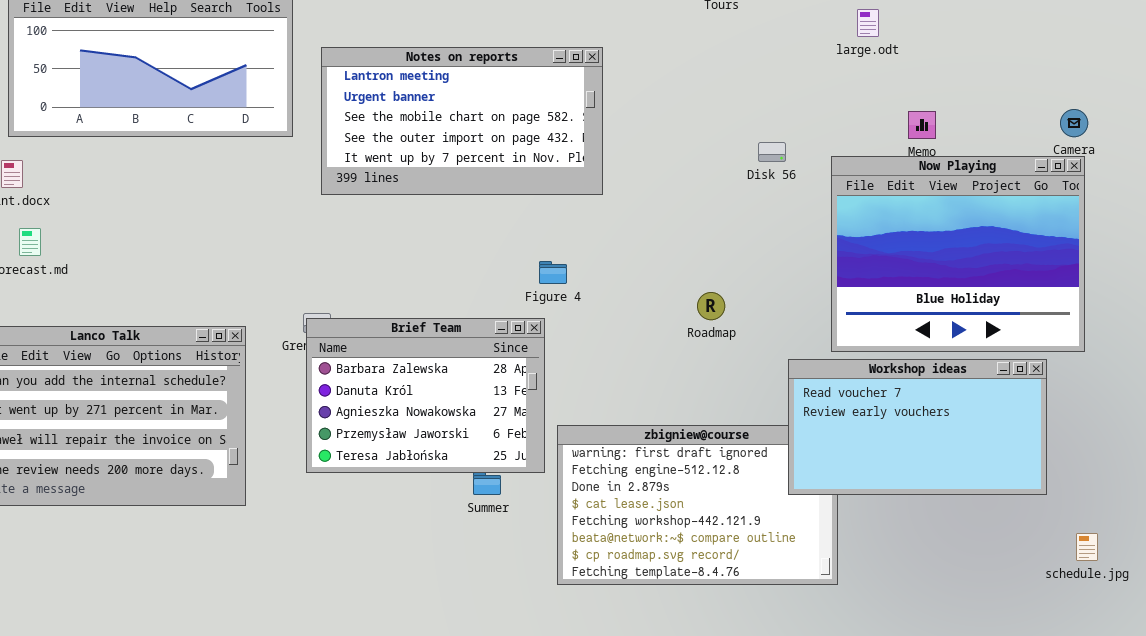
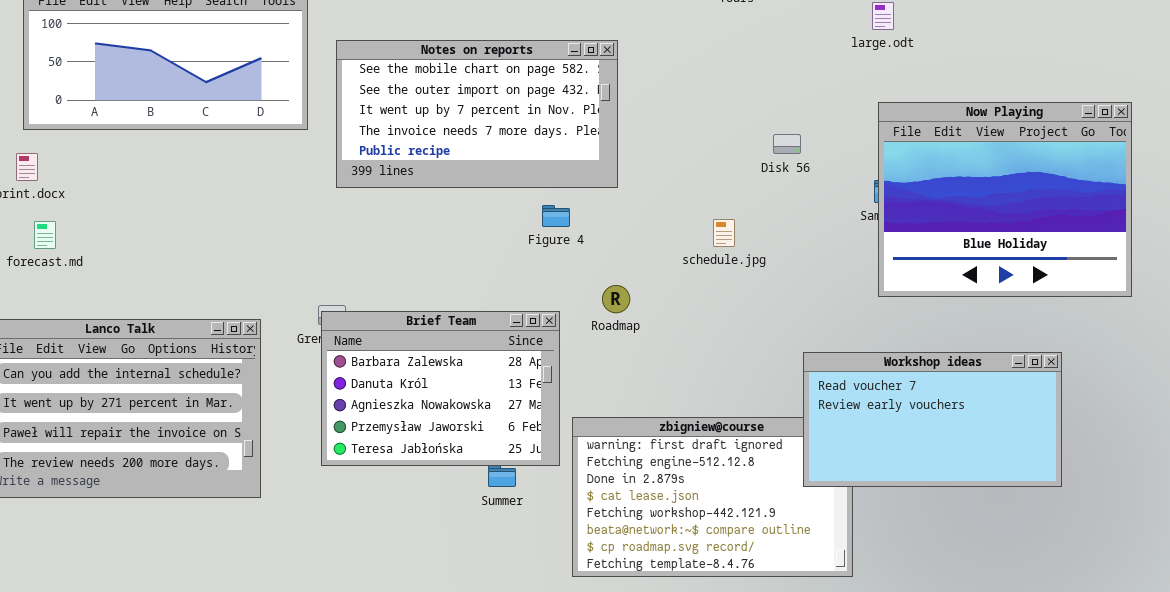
Notes on reports: [321,47,603,195] -> [336,40,618,188], scrolled down 2 rows
Now Playing: [831,156,1085,352] -> [878,102,1132,297], moved
Figure 4: [539,261,567,284] -> [542,205,570,227], moved
Roadmap: [697,292,725,320] -> [602,285,630,313], moved
schedule.jpg: [1076,533,1098,561] -> [713,219,735,247], moved

